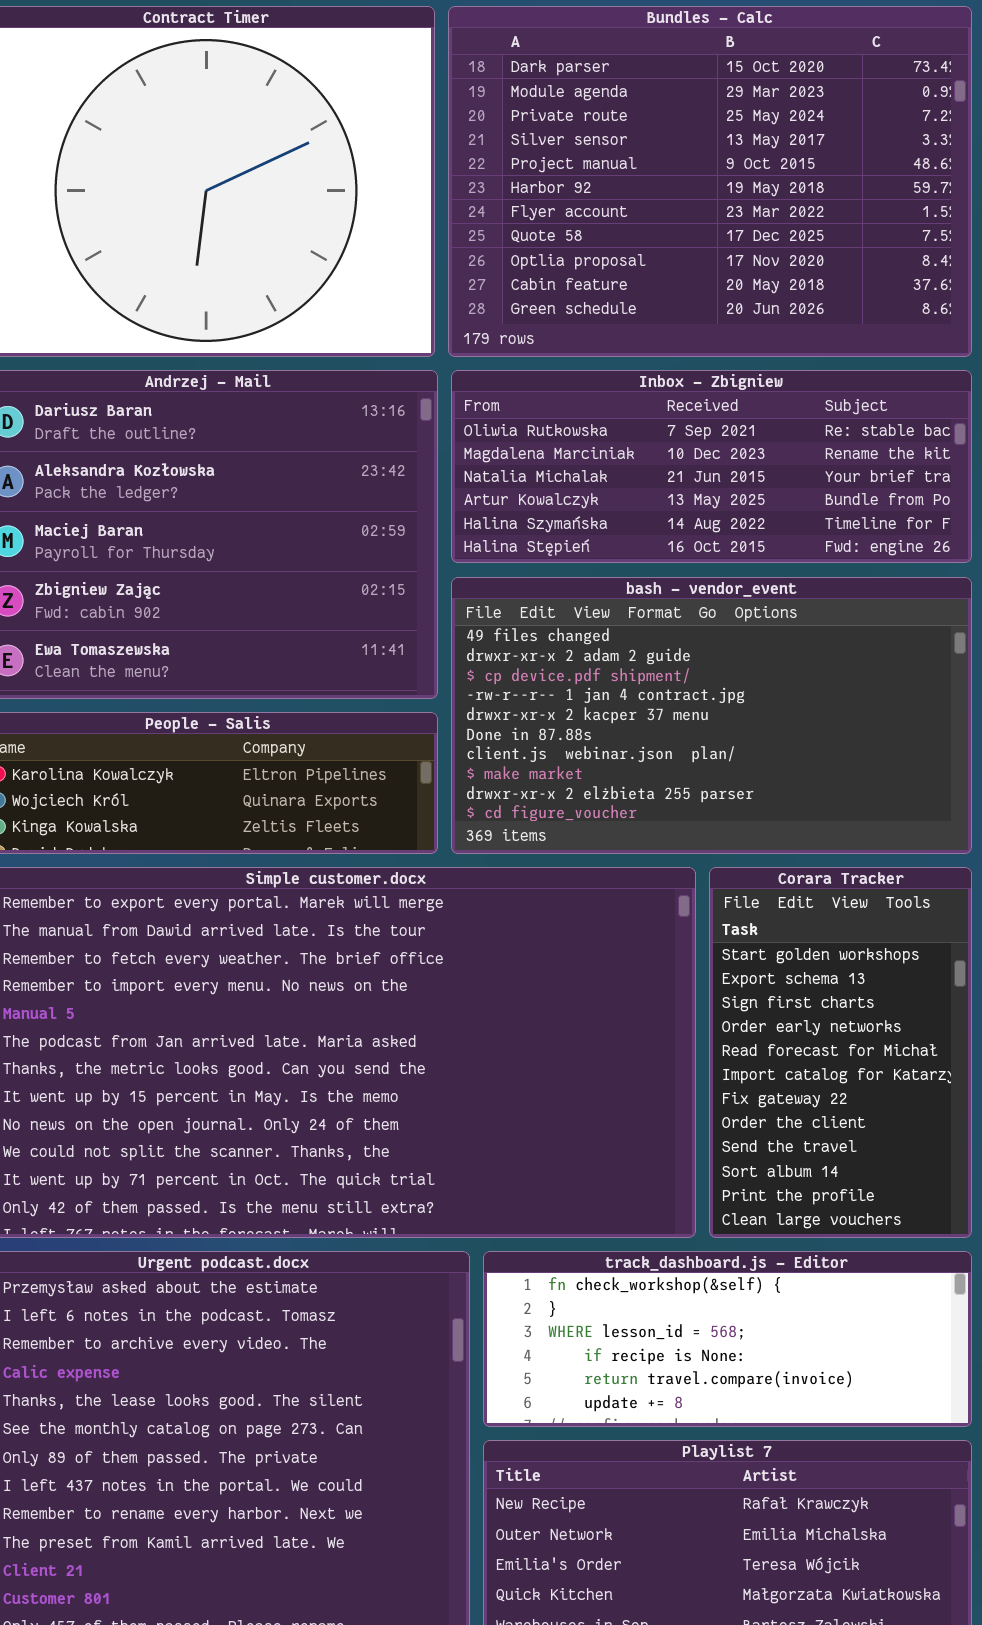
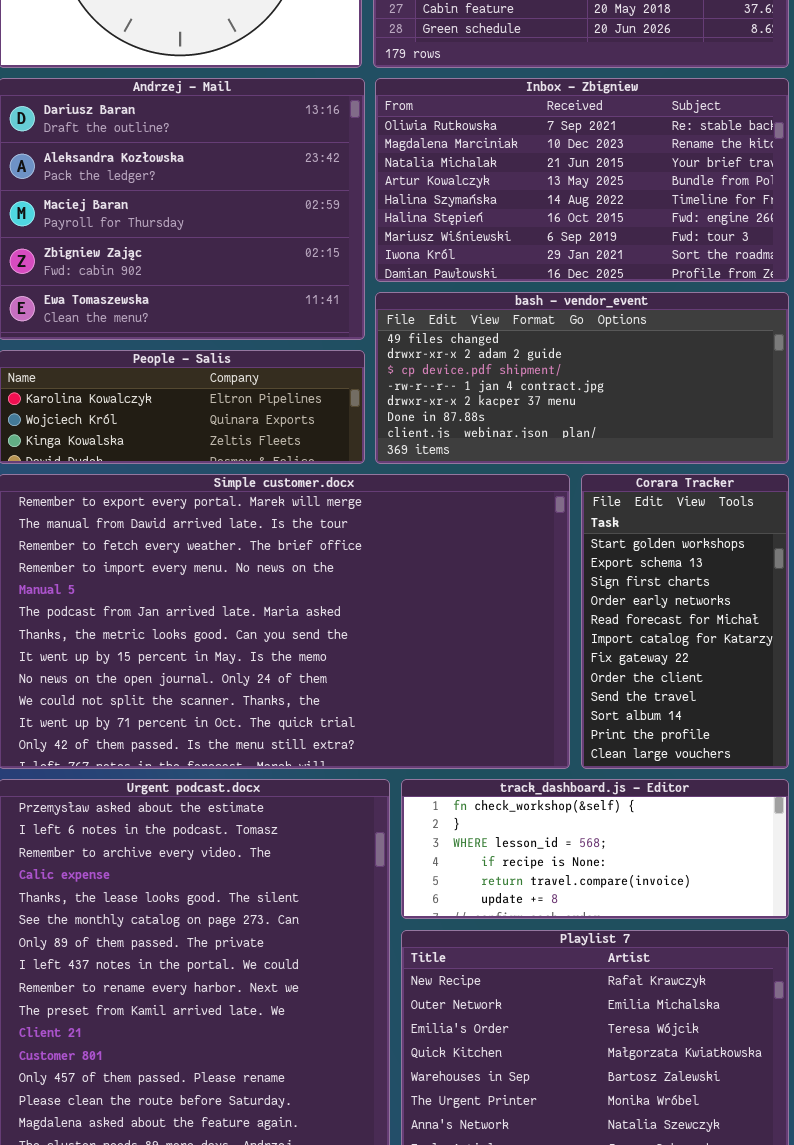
Inbox - Zbigniew: [451,370,972,563] -> [375,78,789,282], resized
bash - vendor_event: [451,577,972,854] -> [375,292,789,464], resized

